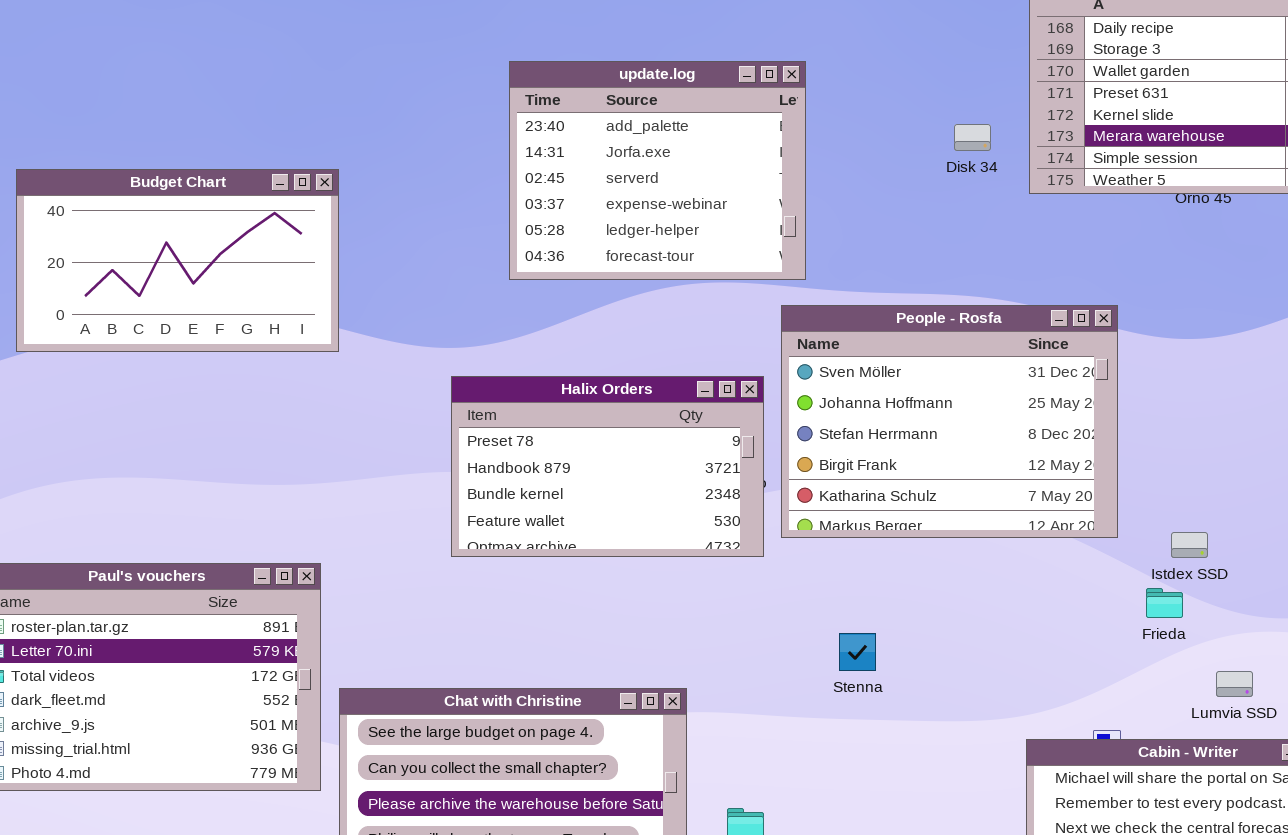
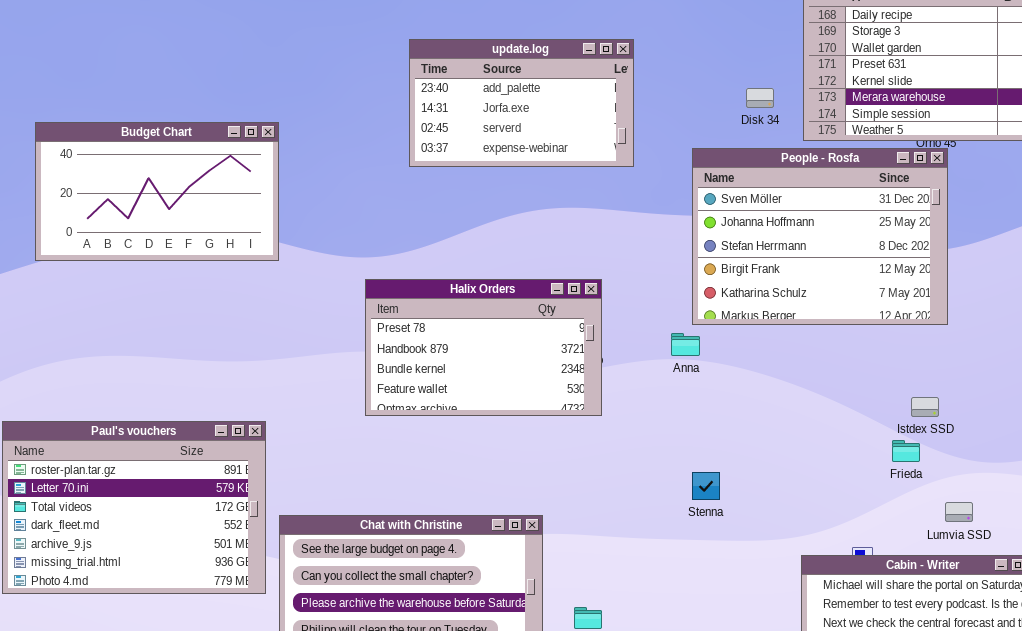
update.log: [509,61,806,280] -> [409,39,634,167], resized
People - Rosfa: [781,305,1118,538] -> [692,148,948,325], moved
Stenna: [839,633,876,671] -> [692,472,720,500], moved

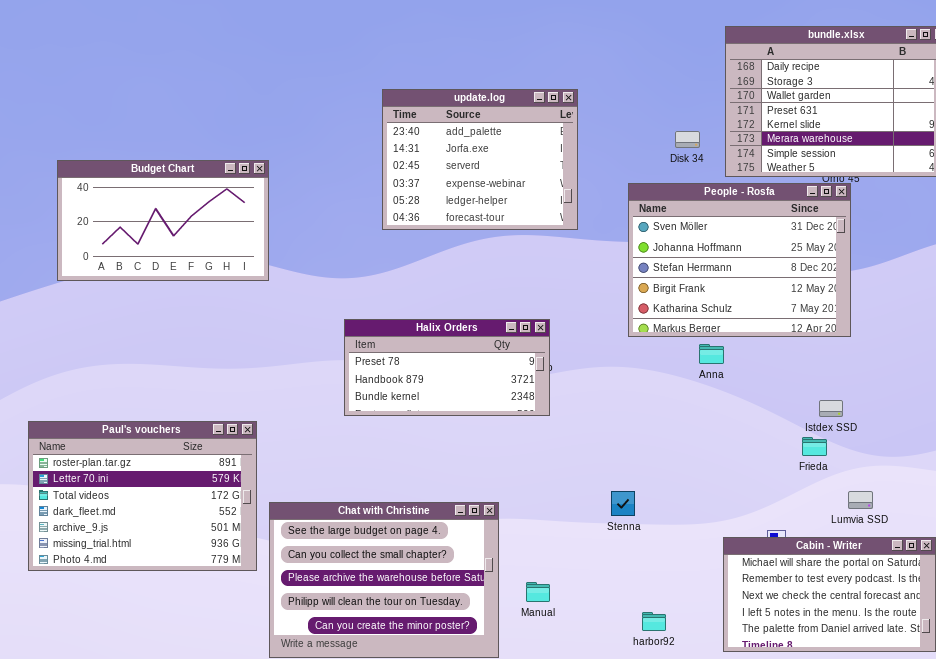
update.log: [409,39,634,167] -> [382,89,578,230], resized
Halix Orders: [365,279,602,416] -> [344,319,550,416], resized
Anna: [671,333,700,356] -> [699,344,724,364], moved
Stenna: [692,472,720,500] -> [611,491,635,516], moved

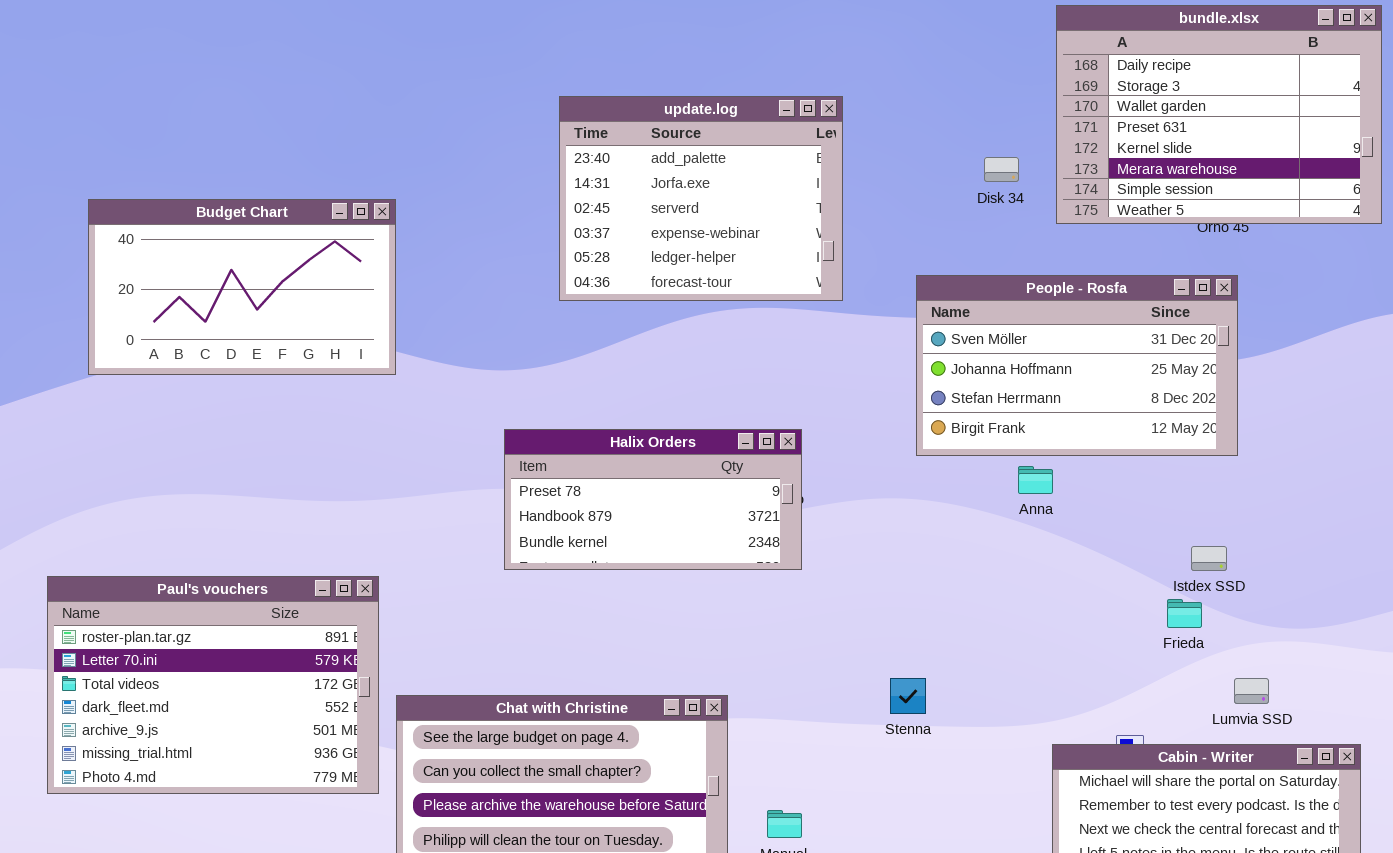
People - Rosfa: [628,183,851,337] -> [916,275,1238,456], resized

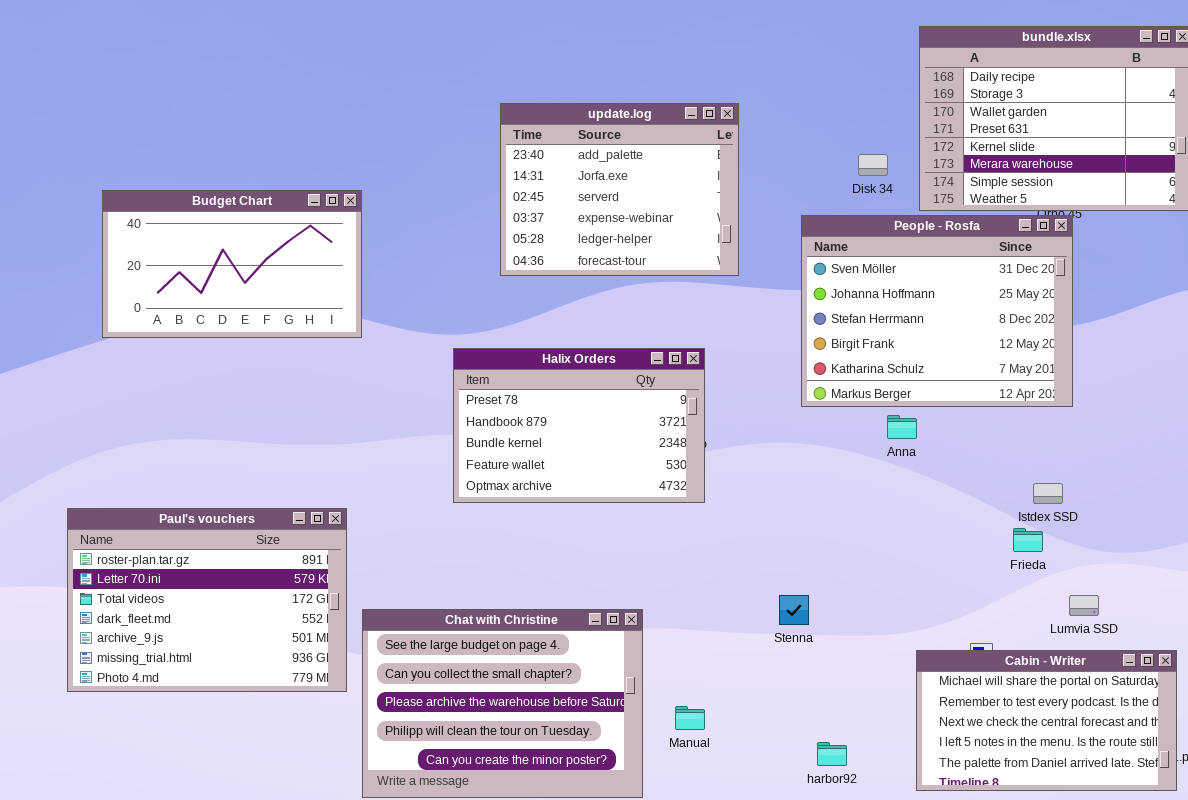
People - Rosfa: [916,275,1238,456] -> [801,215,1073,407], resized
Halix Orders: [504,429,802,570] -> [453,348,705,503], resized

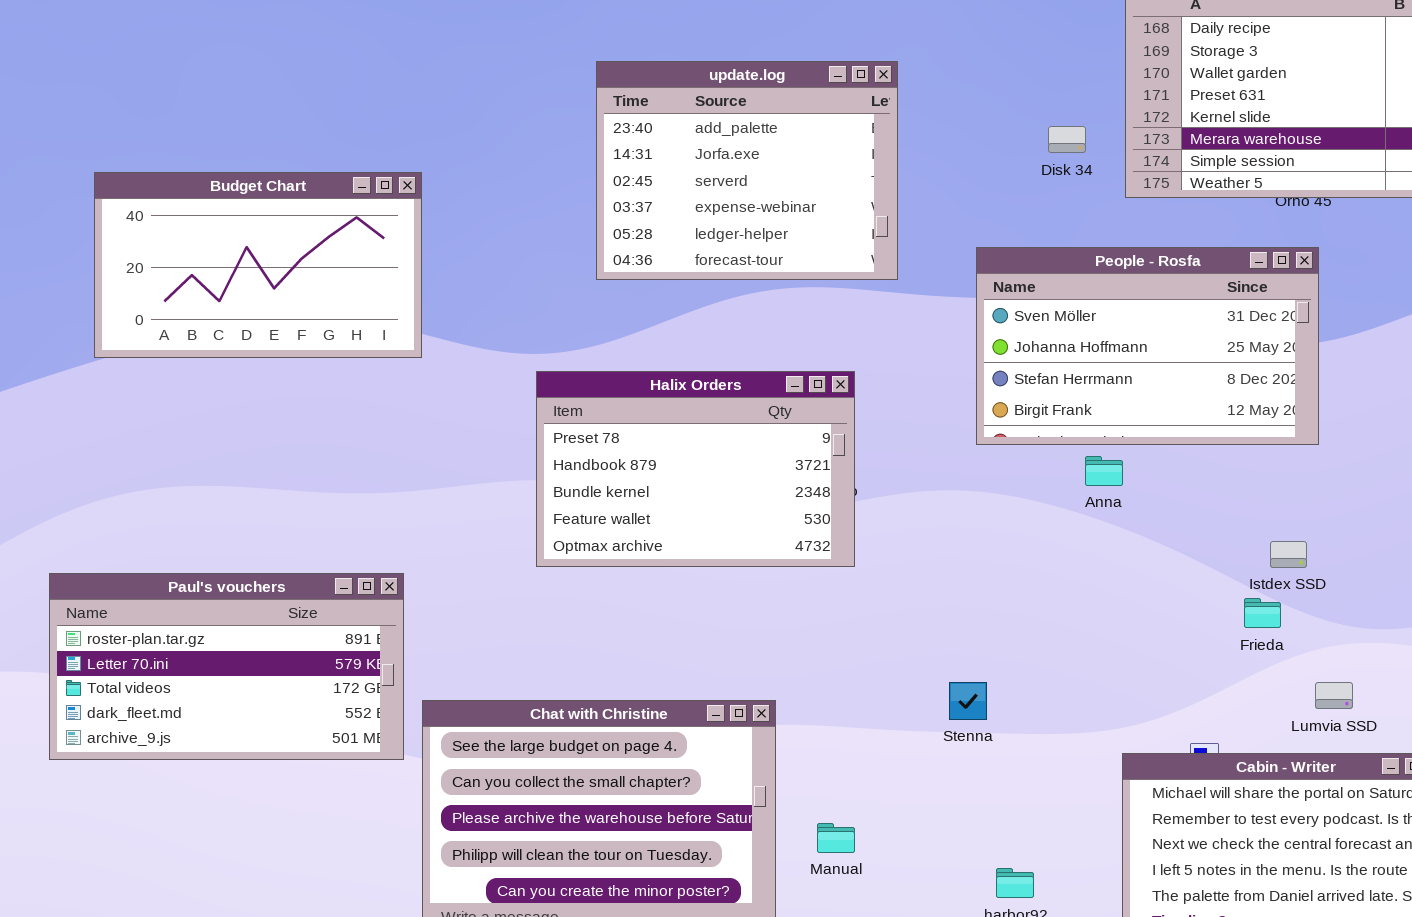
People - Rosfa: [801,215,1073,407] -> [976,247,1319,445], resized
Paul's vouchers: [67,508,347,692] -> [49,573,404,760], resized

